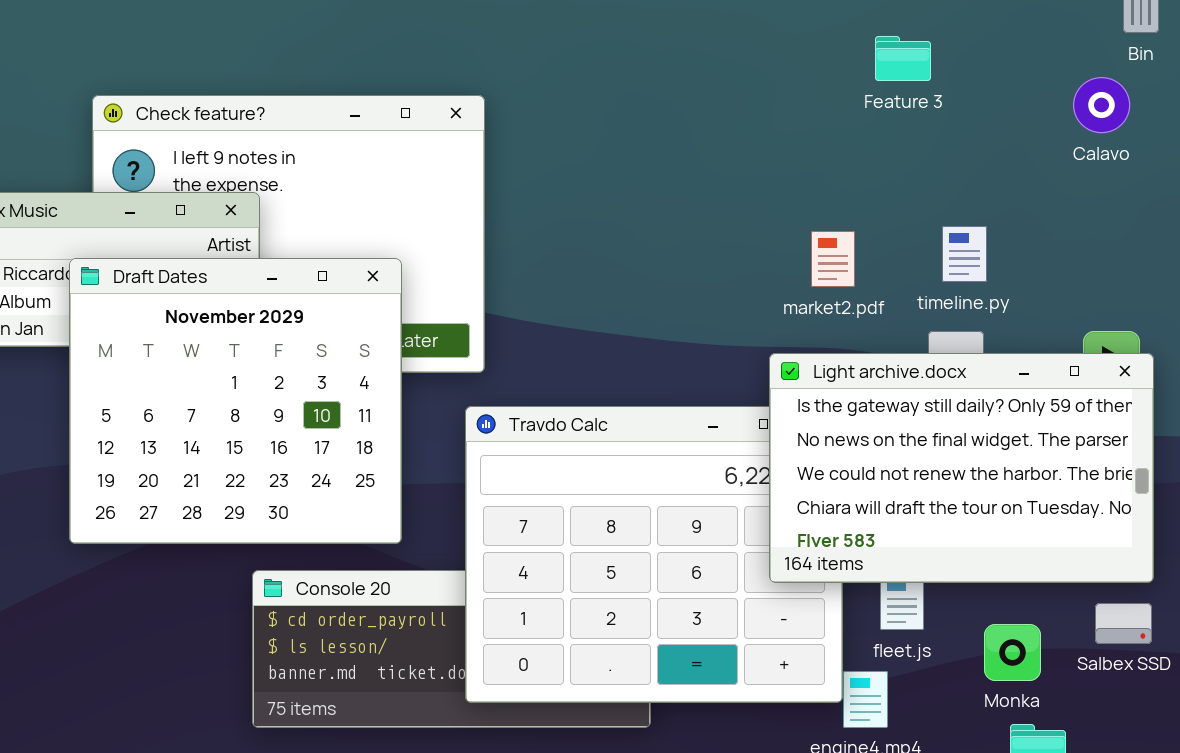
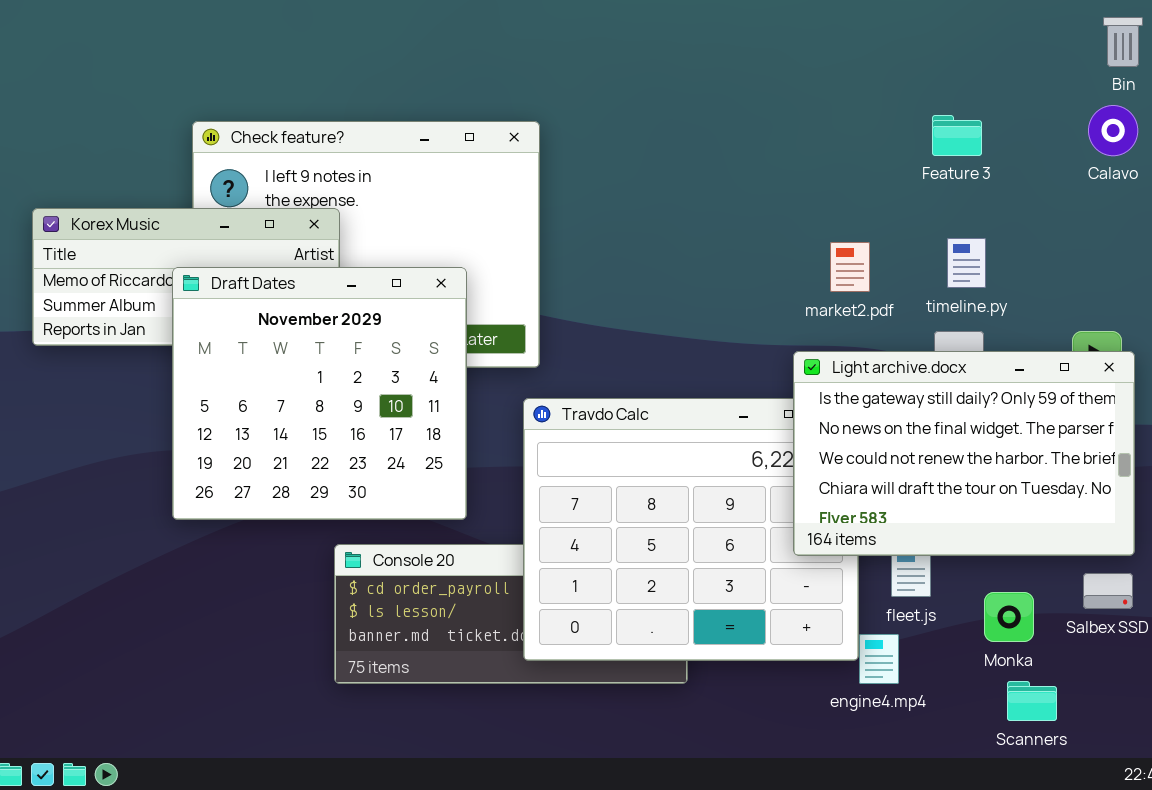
Feature 3: [875,36,931,81] -> [932,115,982,156], moved
Calavo: [1073,77,1130,133] -> [1088,105,1138,156], moved

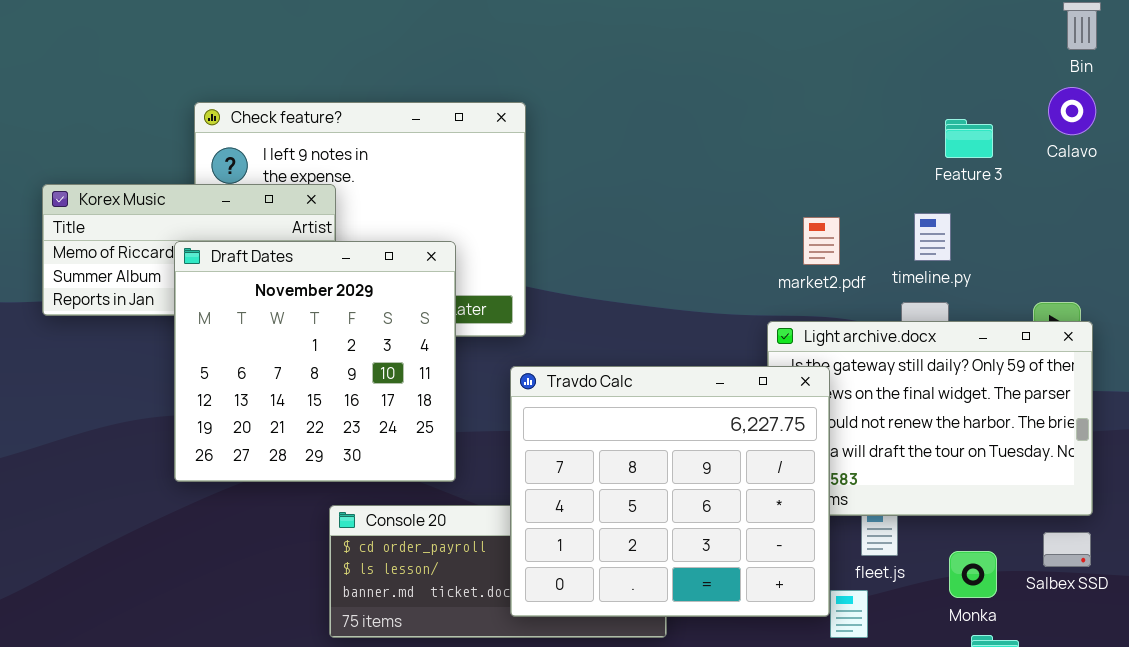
Feature 3: [932,115,982,156] -> [945,119,993,158], moved
Travdo Calc: [523,398,859,661] -> [510,366,830,617], raised

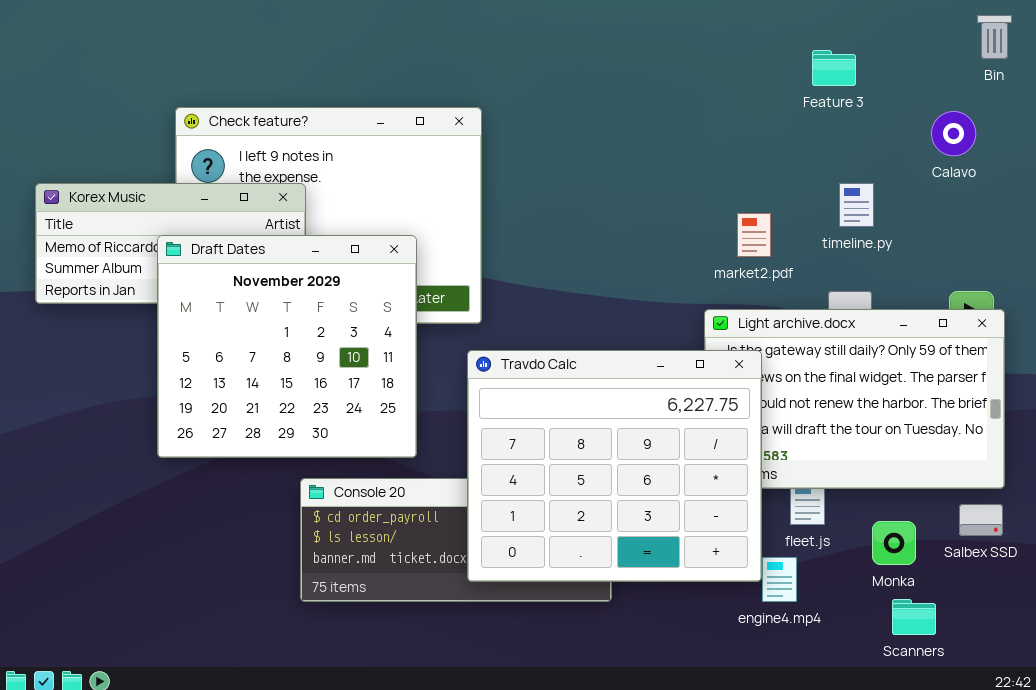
Calavo: [1048,87,1096,135] -> [931,111,976,156], moved
Feature 3: [945,119,993,158] -> [812,50,856,86], moved
timeline.py: [914,213,951,261] -> [839,183,874,227], moved

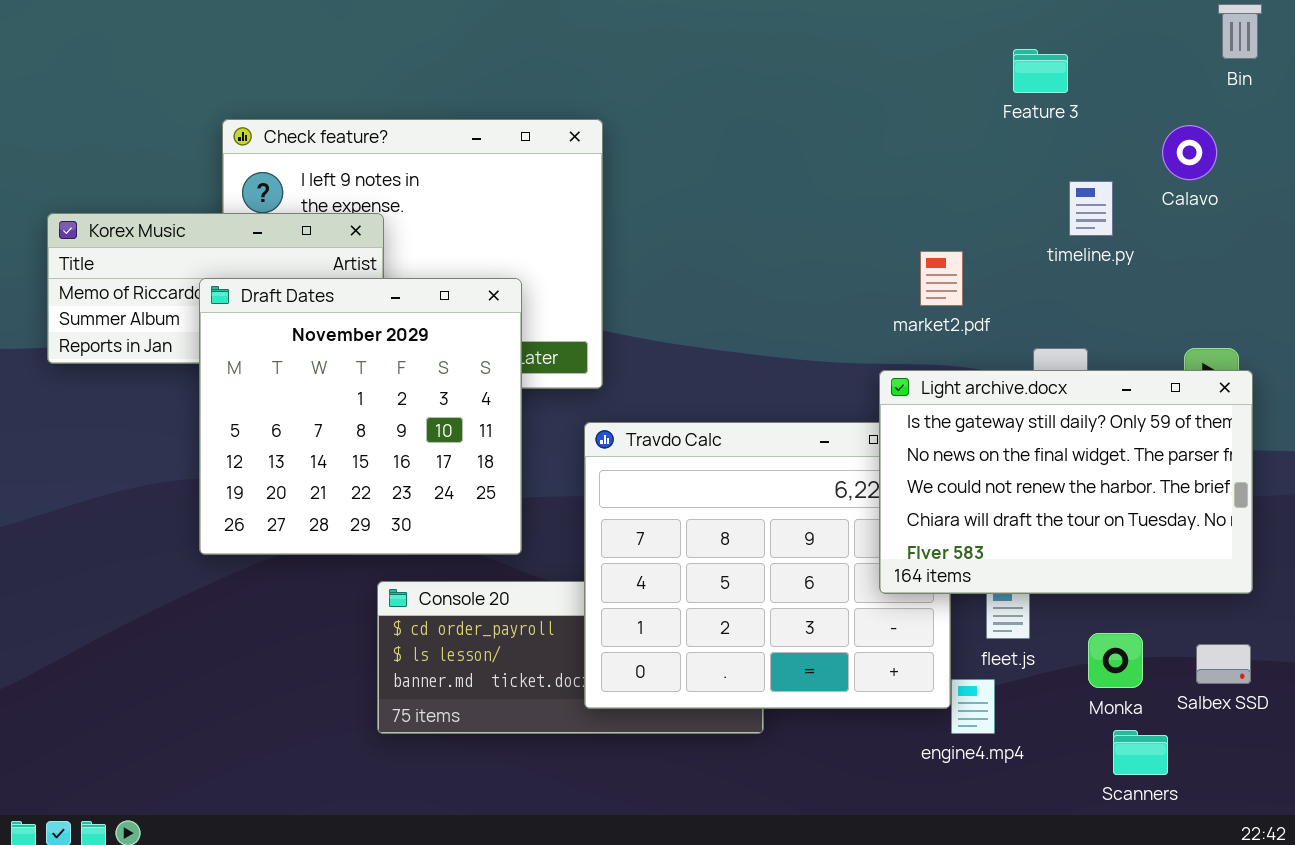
timeline.py: [839,183,874,227] -> [1069,181,1113,236], moved
Light archive.docx: [704,309,1005,489] -> [879,370,1253,594], raised
Salbex SSD: [959,504,1003,536] -> [1196,644,1251,684], moved

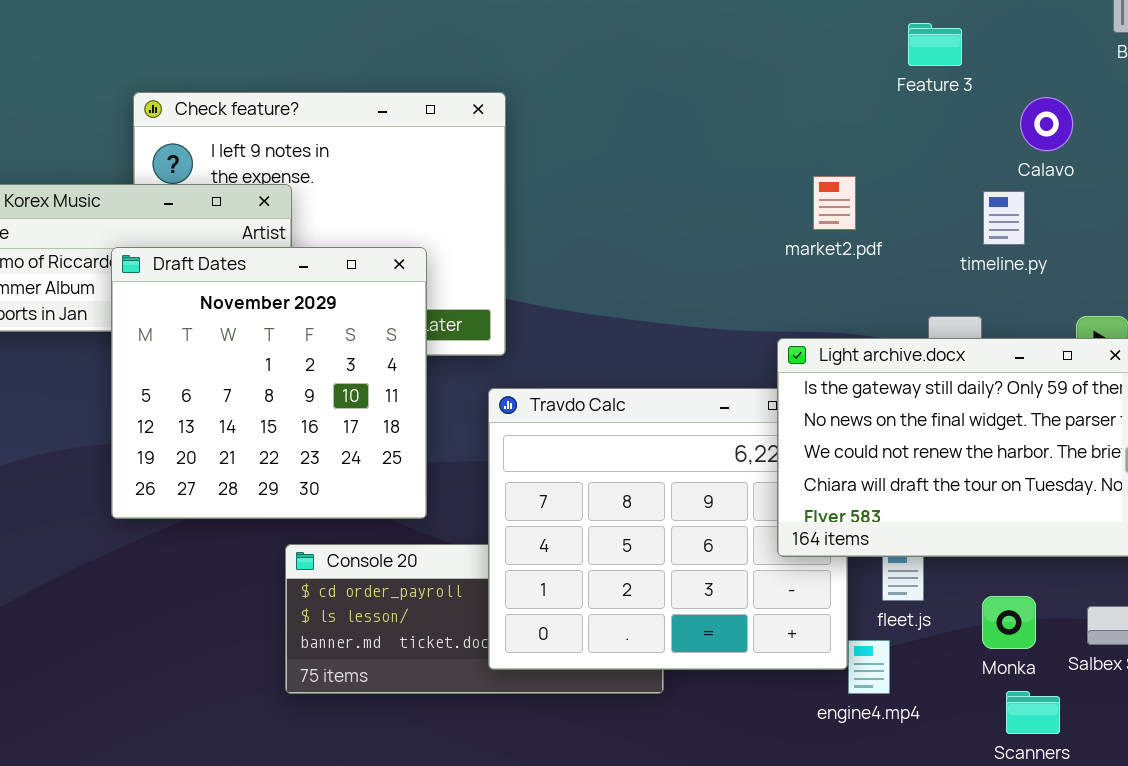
Calavo: [1162,125,1217,180] -> [1020,97,1073,151], moved
timeline.py: [1069,181,1113,236] -> [983,191,1025,245], moved
market2.pdf: [920,251,963,306] -> [813,176,856,230], moved

